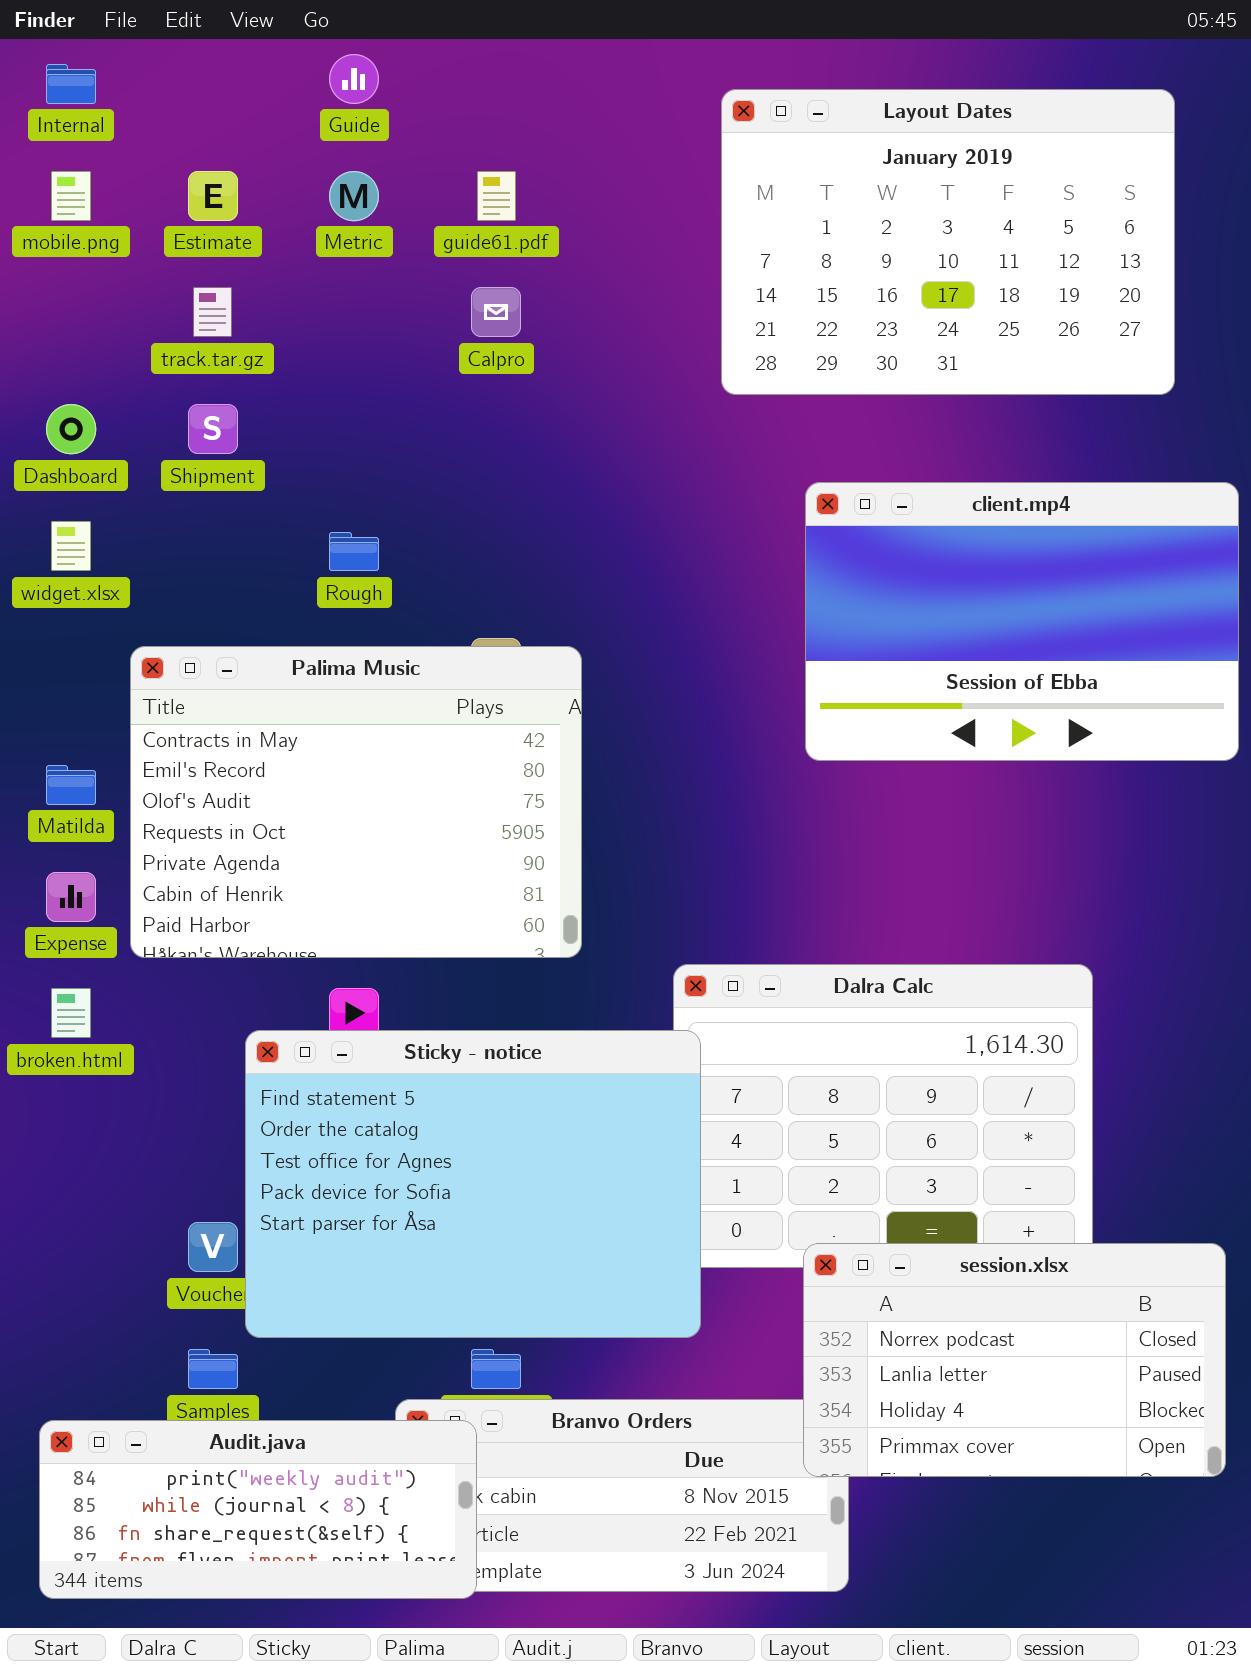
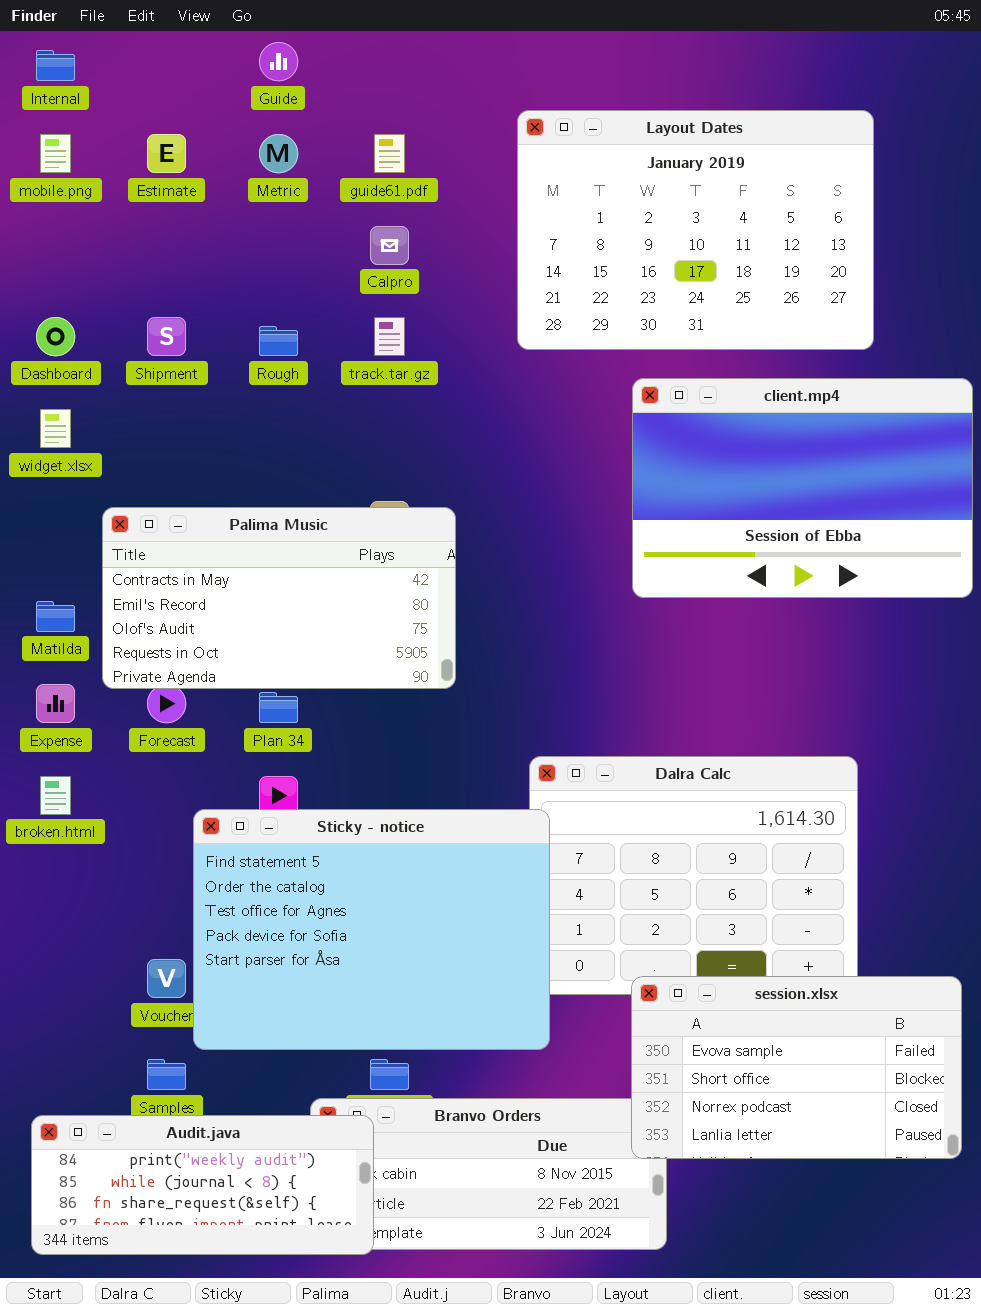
Layout Dates: [721,89,1175,395] -> [517,110,874,350], moved
track.tar.gz: [193,287,232,337] -> [374,317,405,356], moved
Rough: [329,532,379,571] -> [259,326,298,356], moved
Palima Music: [130,646,582,958] -> [102,507,456,689], resized
session.xlsx: [803,1243,1226,1477] -> [631,976,962,1159], scrolled up 2 rows

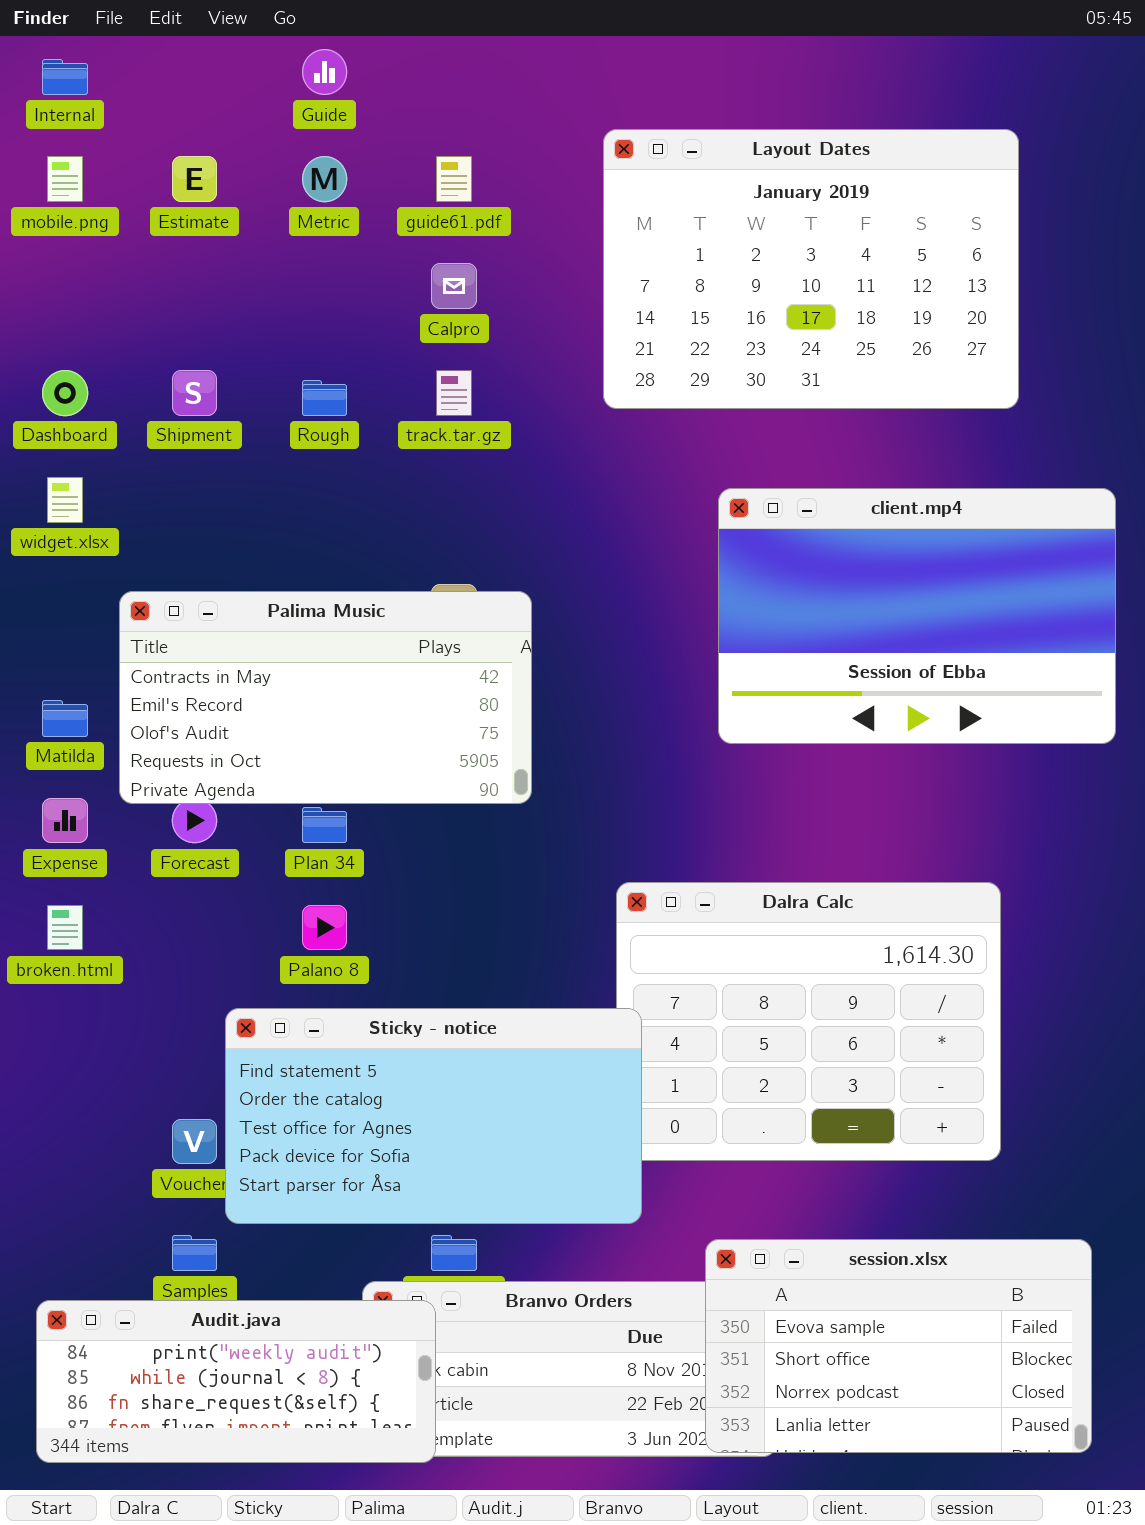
client.mp4: [632,378,973,598] -> [718,488,1116,744], moved
Sticky - notice: [193,809,550,1050] -> [225,1008,642,1224], resized
session.xlsx: [631,976,962,1159] -> [705,1239,1092,1453], moved

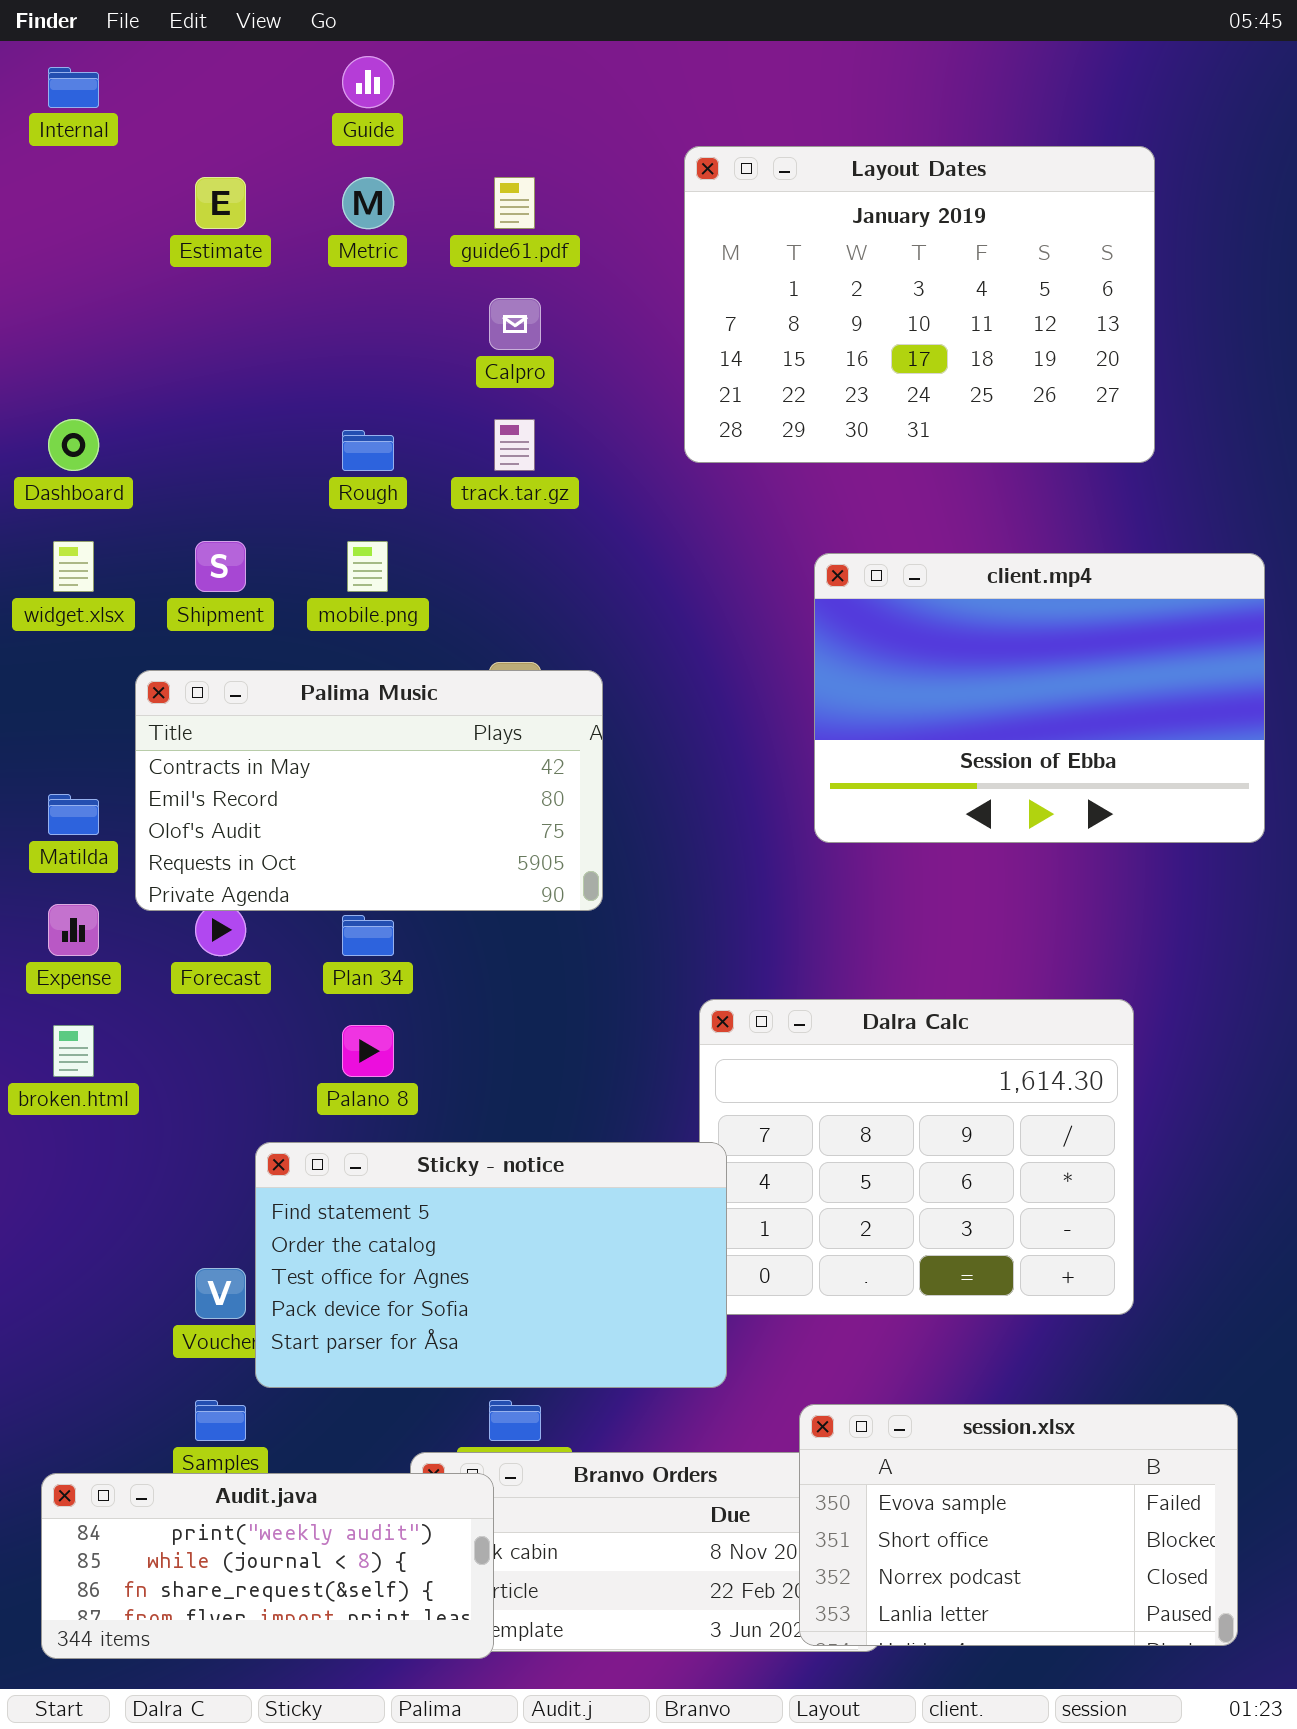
mobile.png: [47,156,83,202] -> [347,541,388,592], moved
Shipment: [172,370,217,416] -> [195,541,246,592], moved

